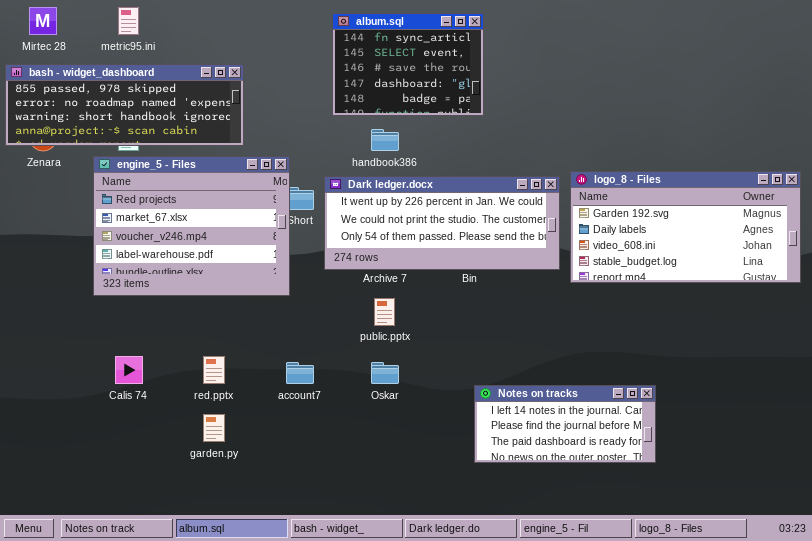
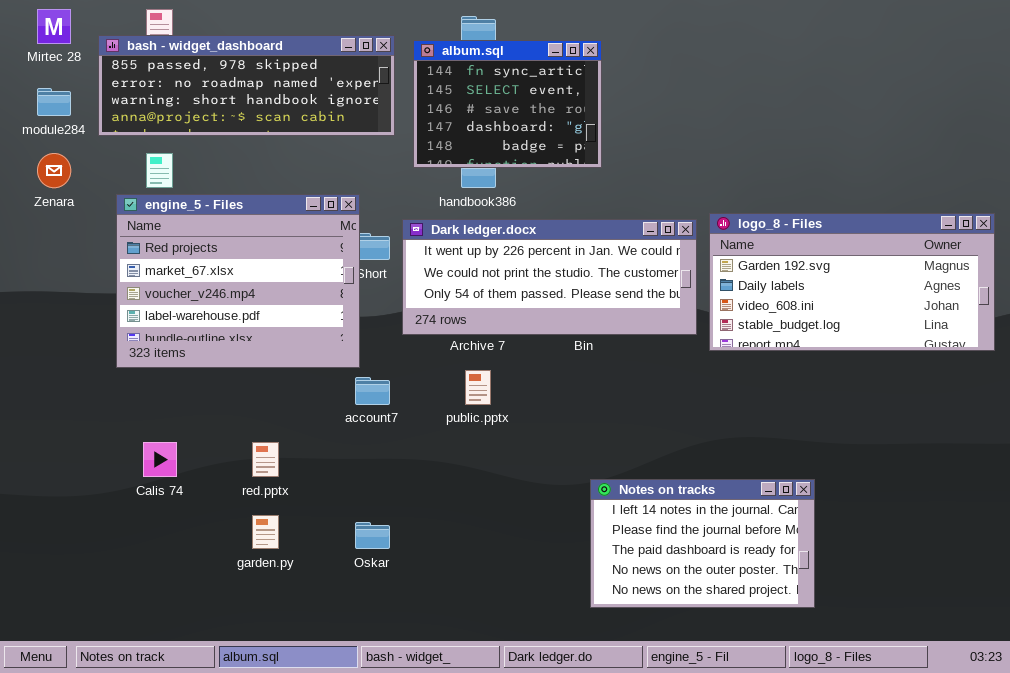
album.sql: [332,13,484,116] -> [413,40,602,168], moved
bash - widget_dashboard: [5,64,244,146] -> [98,35,395,136], moved
account7: [286,362,314,384] -> [355,377,390,405], moved
Oskar: [371,362,399,384] -> [355,522,390,549], moved
Notes on tracks: [474,385,656,463] -> [590,479,815,608], resized

